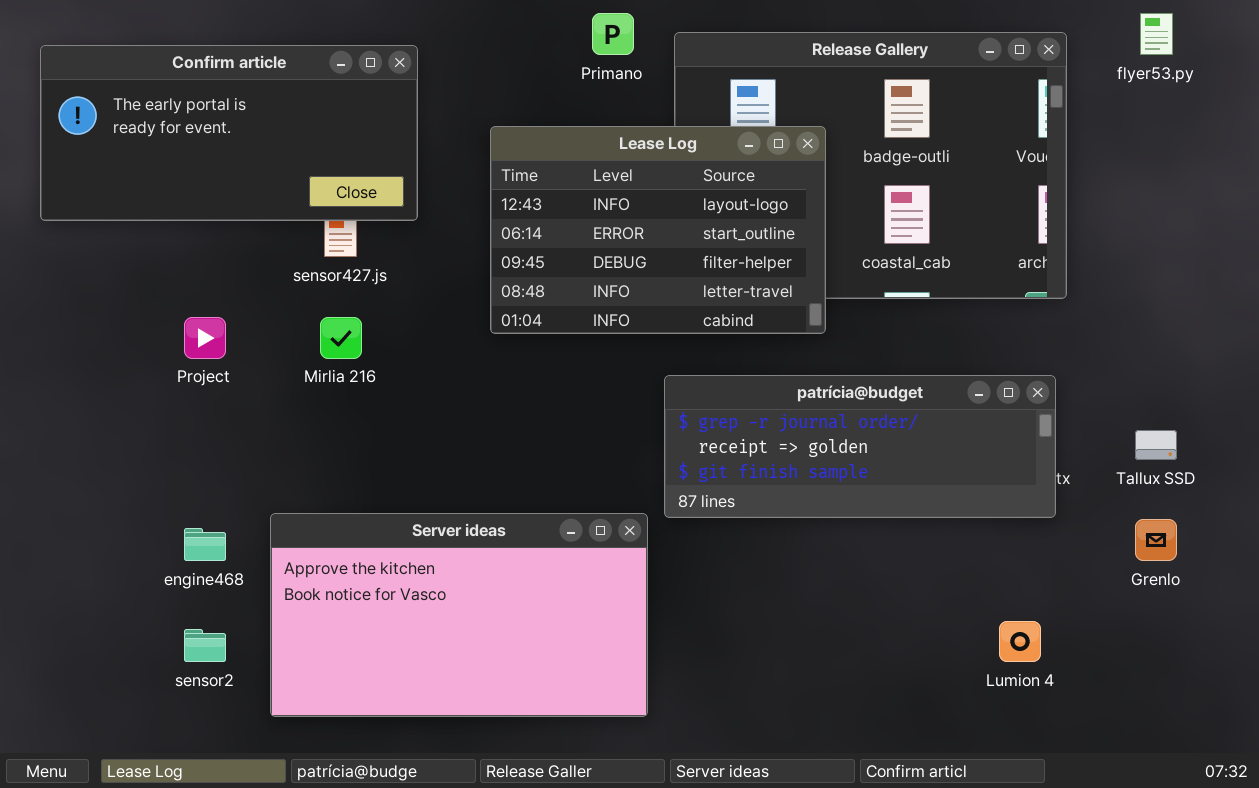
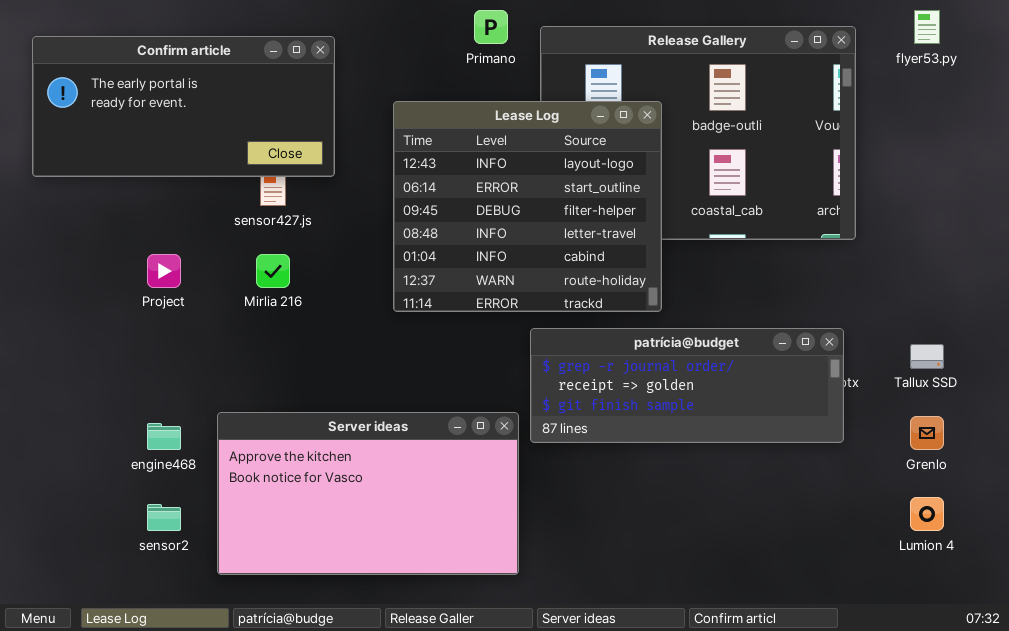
Lease Log: [490,126,826,334] -> [393,101,662,312], resized
patrícia@budget: [664,375,1056,518] -> [530,328,844,443], moved
Lumion 4: [999,621,1041,662] -> [910,497,944,531], moved

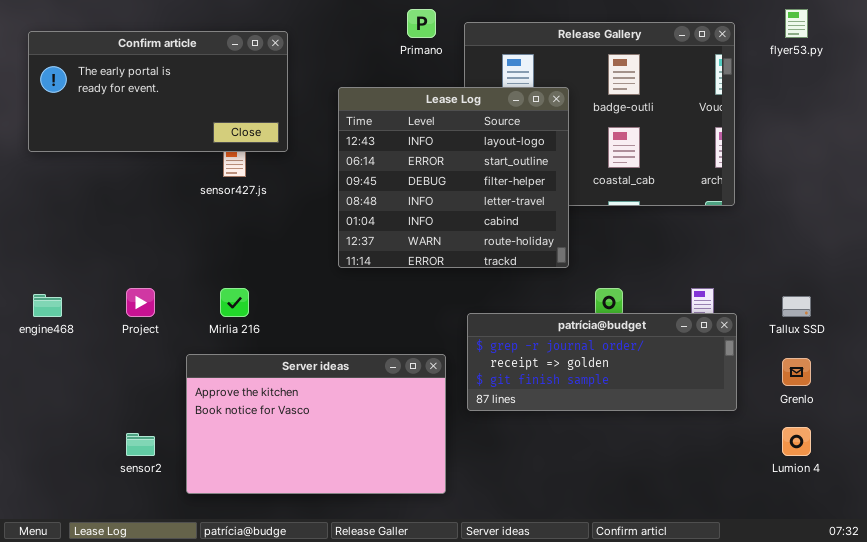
Project: [147,254,181,288] -> [126,288,155,317], moved
Mirlia 216: [256,254,290,288] -> [220,288,249,317], moved
patrícia@budget: [530,328,844,443] -> [467,313,737,411], moved
engine468: [147,423,181,450] -> [33,294,62,317], moved

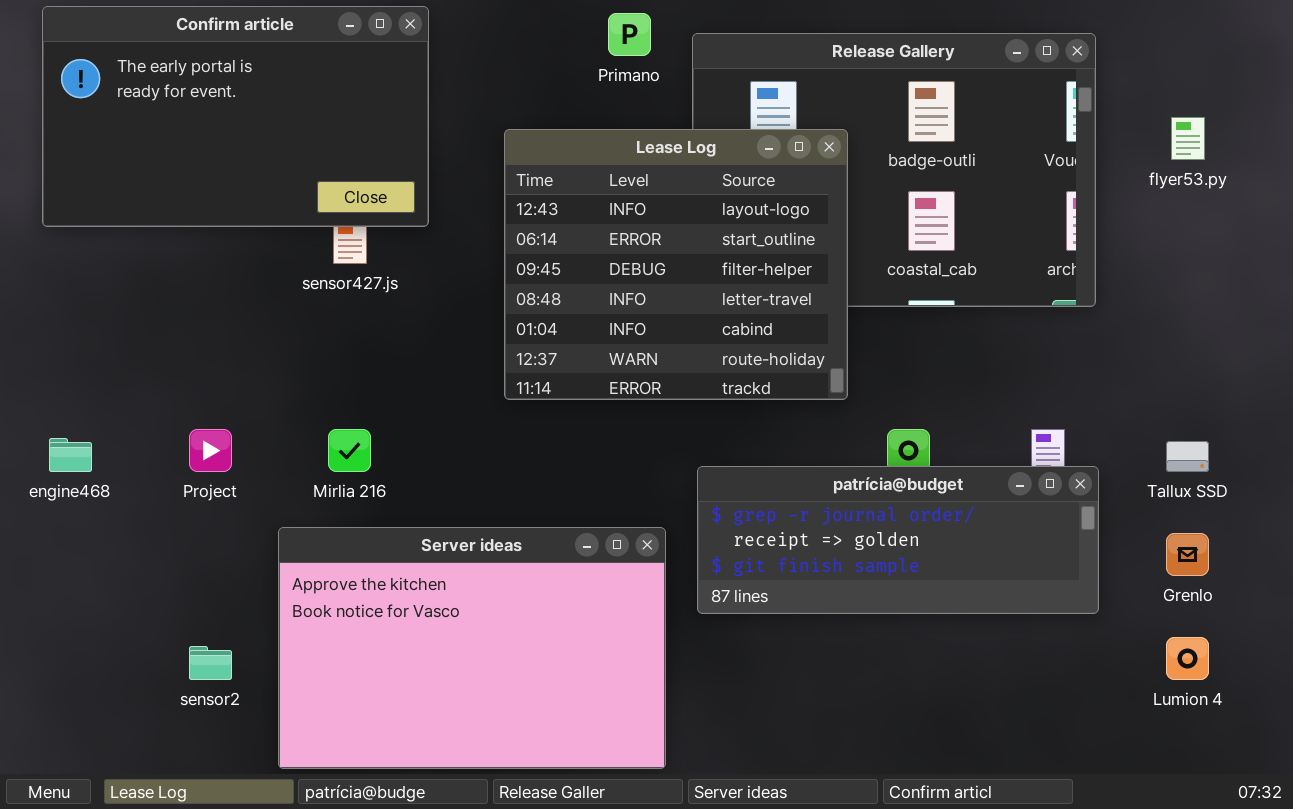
flyer53.py: [785,9,808,38] -> [1171,117,1205,160], moved
Confirm article: [28,31,288,152] -> [42,6,429,227], resized
Server ideas: [186,354,446,494] -> [278,527,666,769], resized

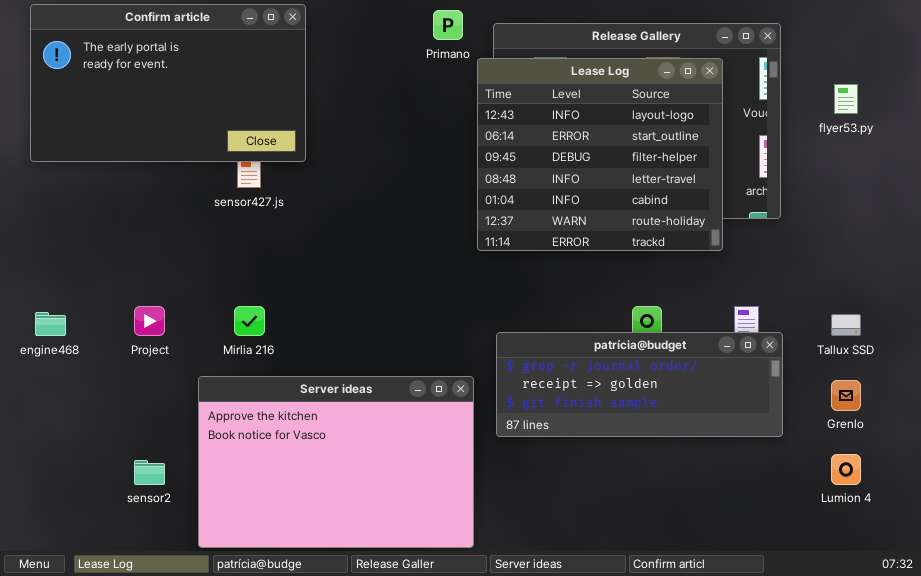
Lease Log: [504,129,848,400] -> [477,58,723,251], moved

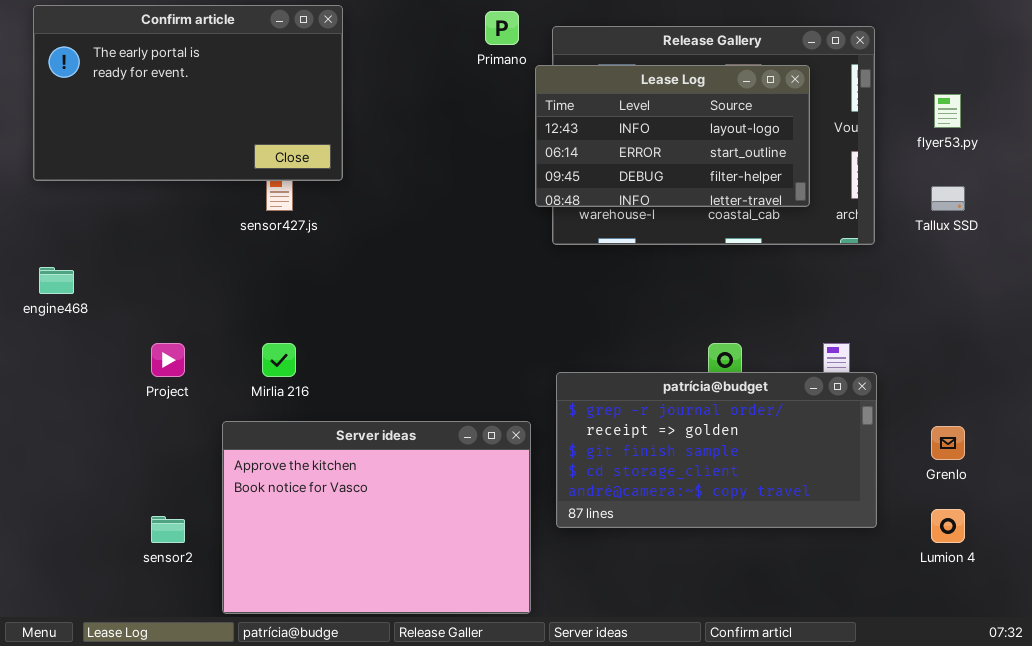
Lease Log: [477,58,723,251] -> [535,65,810,207], resized
engine468: [35,312,66,336] -> [39,267,74,294], moved
Tallux SSD: [831,314,861,336] -> [931,186,965,211], moved
patrícia@budget: [496,332,783,437] -> [556,372,877,528], resized

